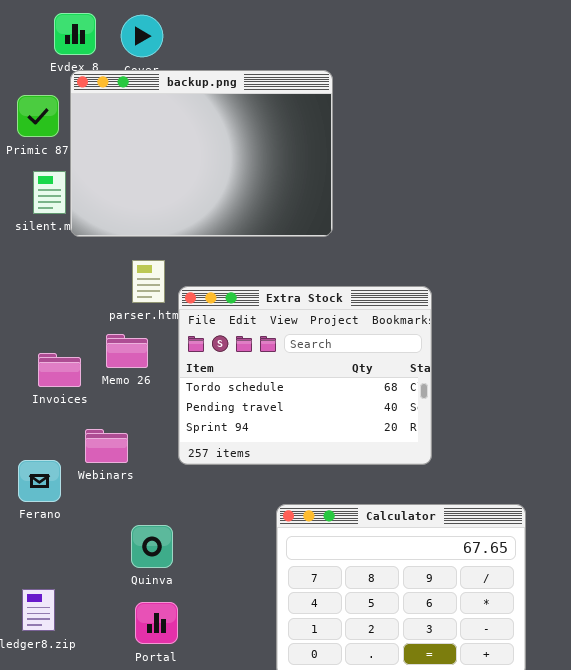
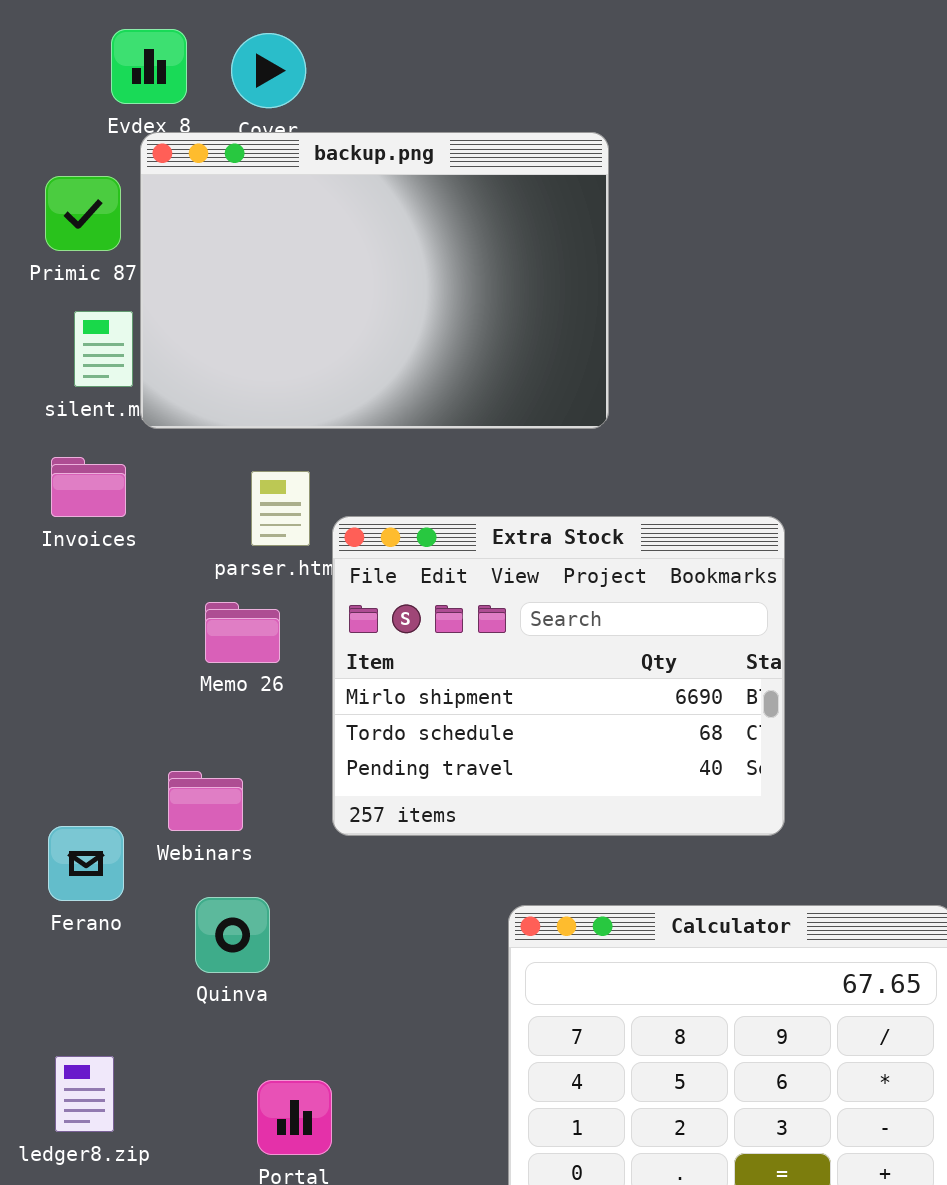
Extra Stock: [178,286,432,465] -> [332,516,785,836], scrolled up 1 row
Invoices: [38,353,81,387] -> [51,457,126,517], moved
Quinva: [131,525,173,568] -> [195,897,270,973], moved

